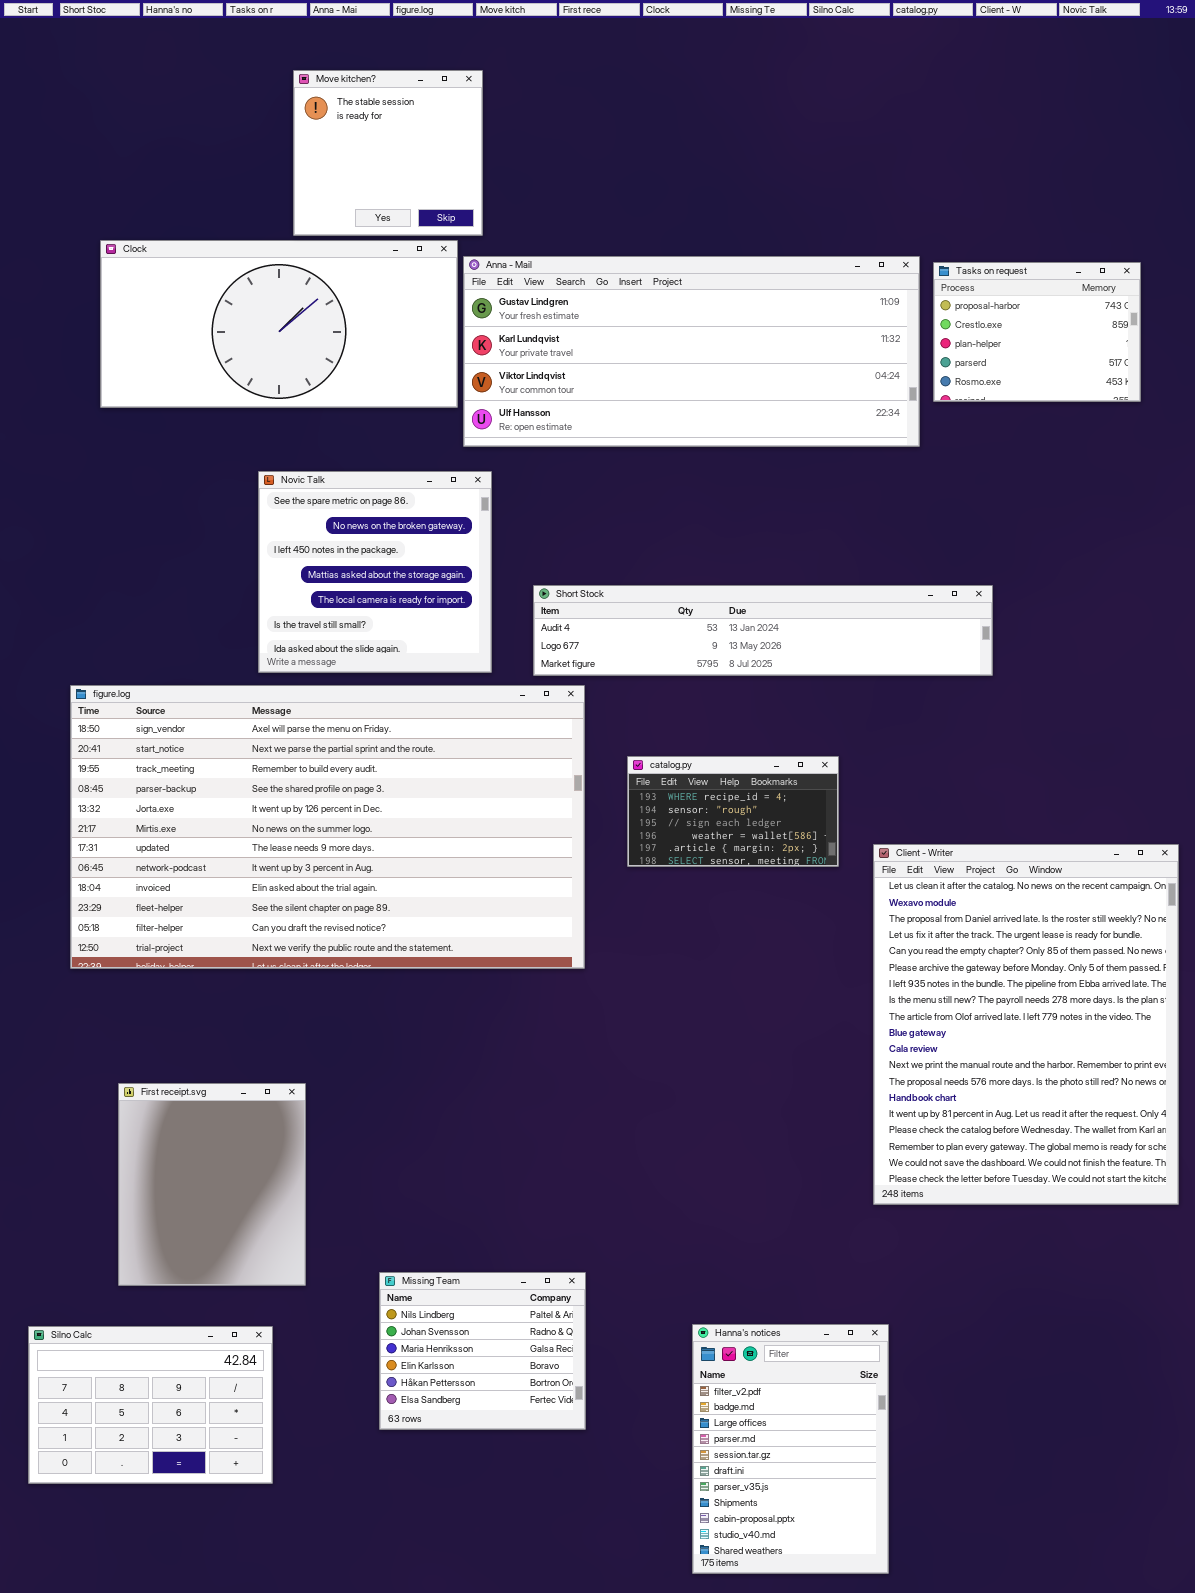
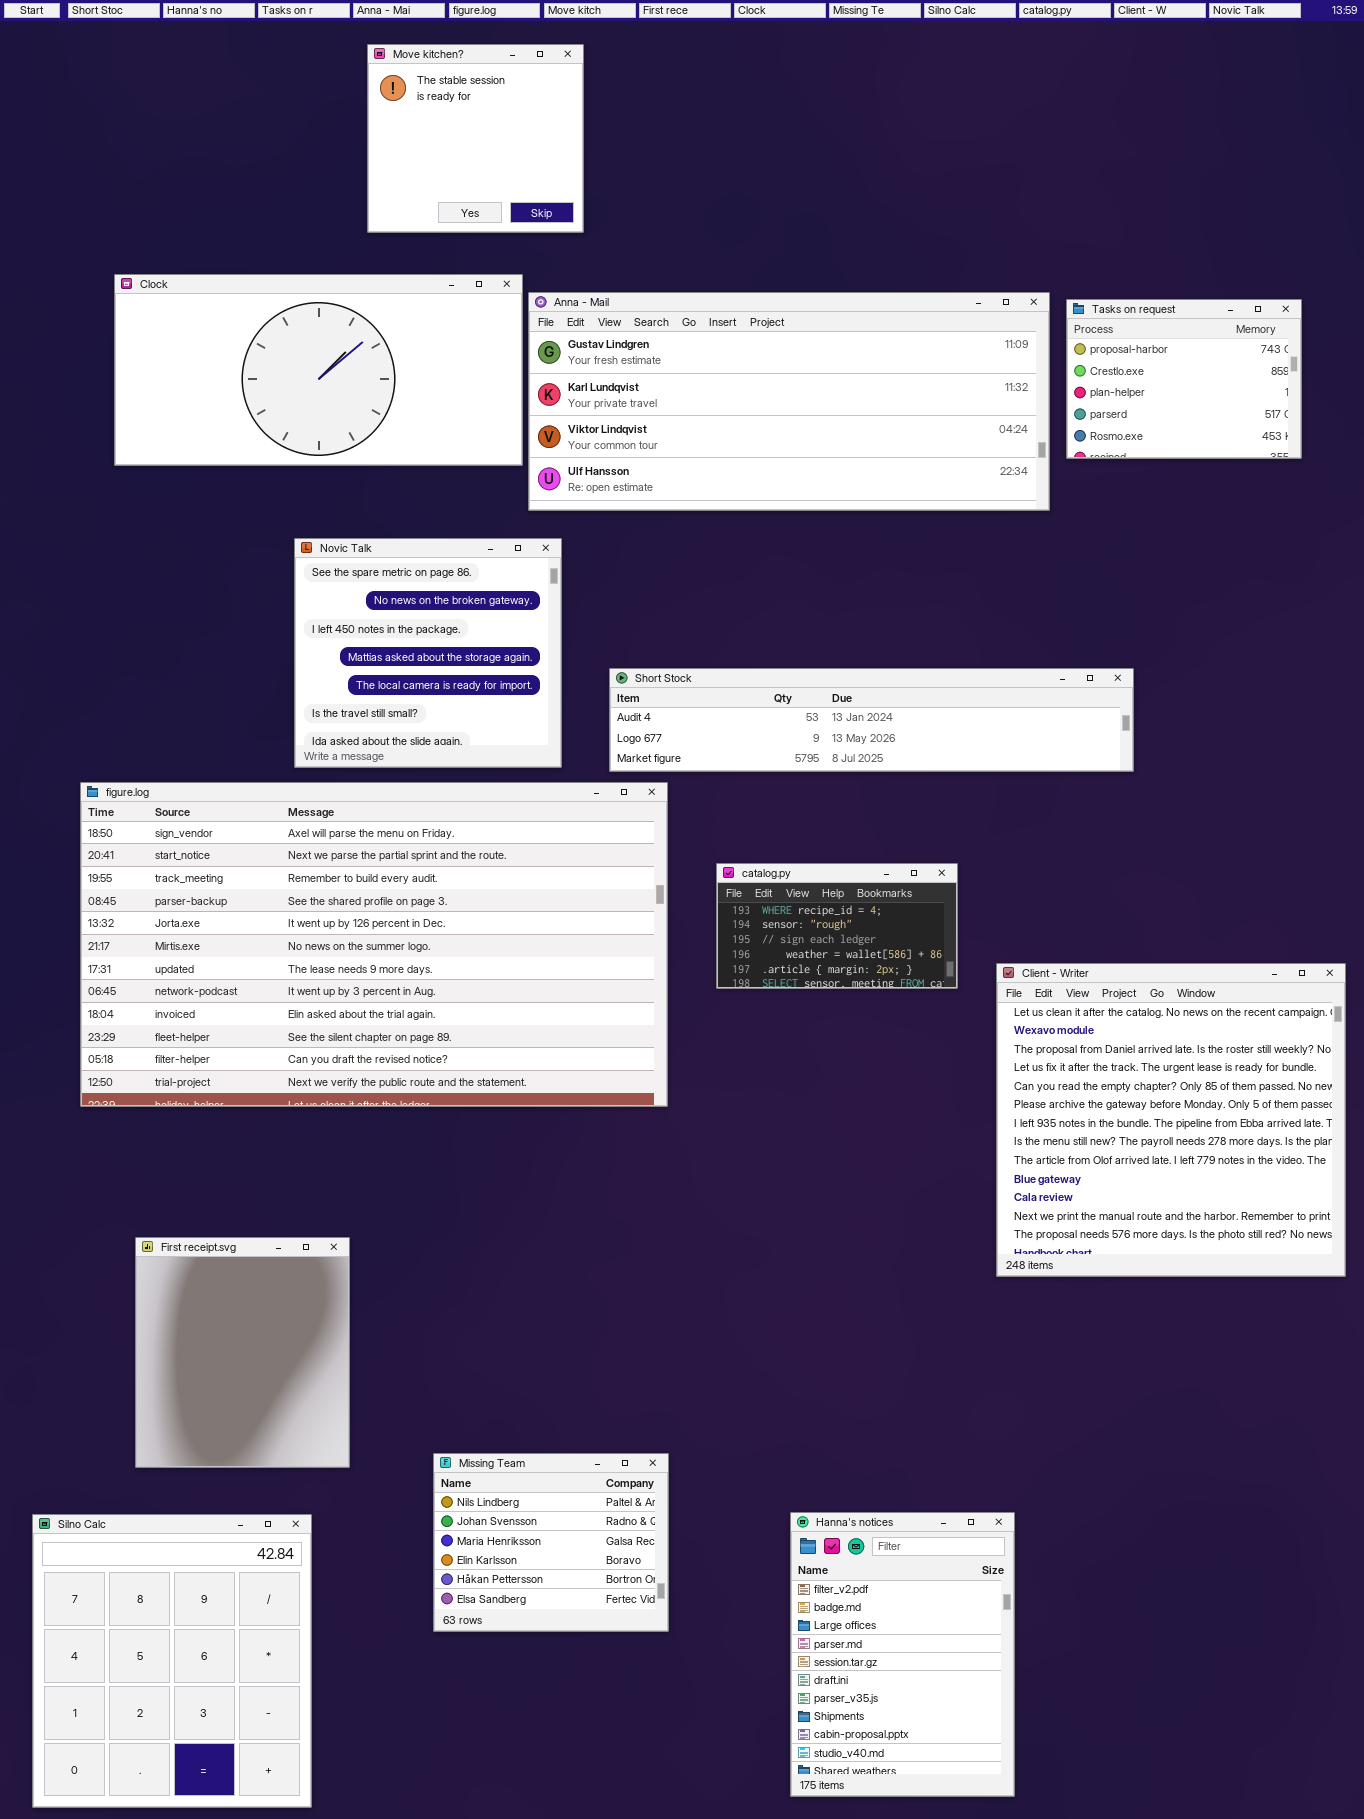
Move kitchen?: [293,70,483,236] -> [367,44,584,233], moved
Client - Writer: [873,844,1179,1205] -> [996,963,1346,1277], resized
Silno Calc: [28,1326,273,1484] -> [32,1514,312,1808], resized

